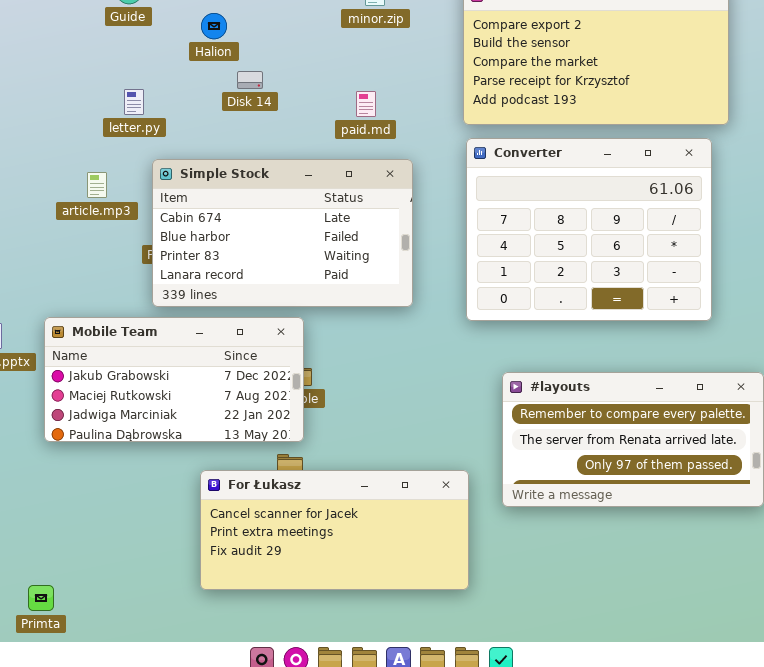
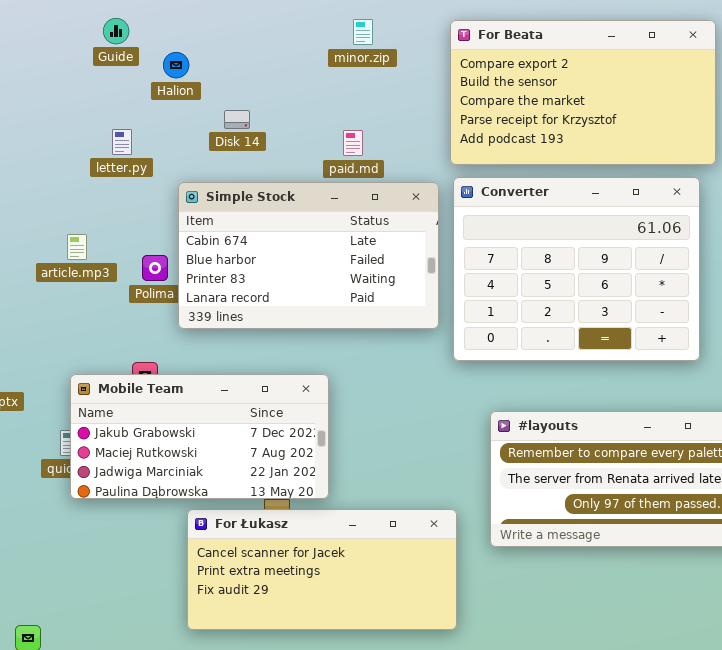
Halion: [201,13,227,39] -> [163,52,189,78], moved
Simple Stock: [152,159,413,307] -> [178,182,439,329], moved
article.mp3: [87,172,107,198] -> [67,234,87,260], moved
Mobile Team: [44,317,304,442] -> [70,374,329,499], moved

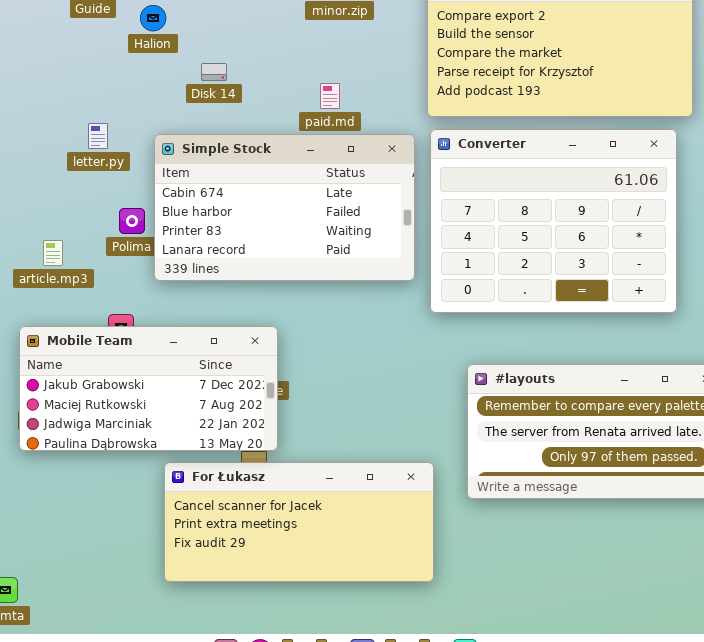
letter.py: [112,129,132,155] -> [88,123,108,149], moved
article.mp3: [67,234,87,260] -> [43,240,63,266], moved
Mobile Team: [70,374,329,499] -> [19,326,278,451], moved

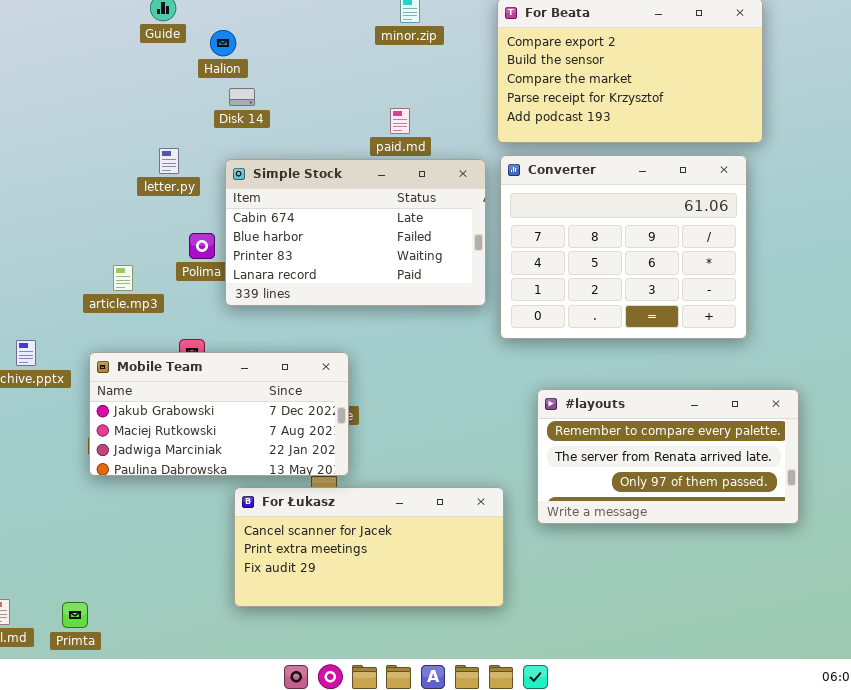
Disk 14: [201,63,227,81] -> [229,88,255,106], moved

